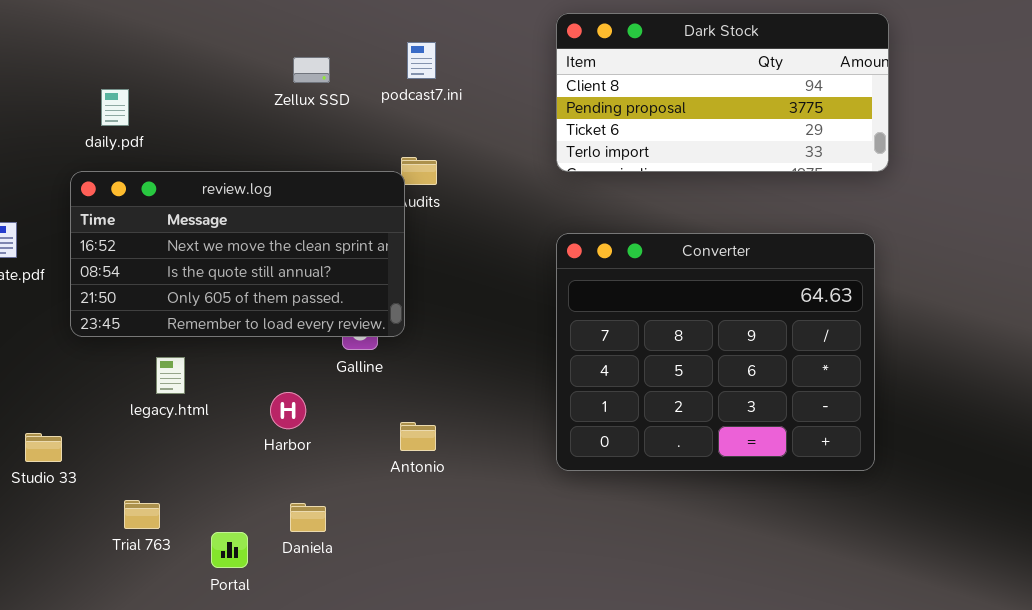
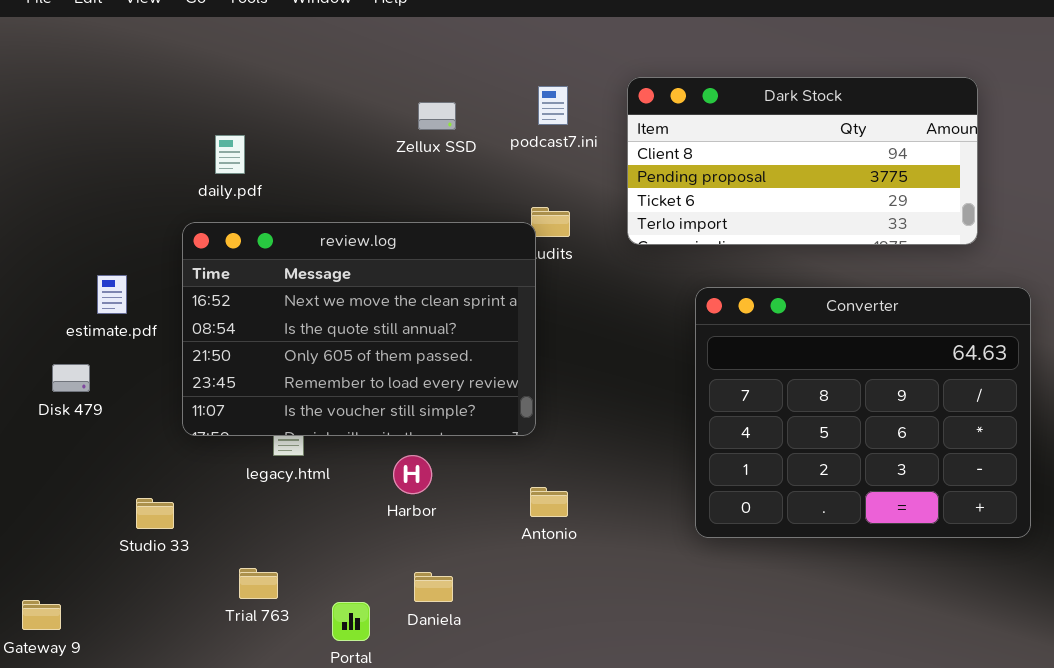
Dark Stock: [556,13,889,172] -> [627,77,978,245], moved
review.log: [70,171,405,337] -> [182,222,536,436], resized

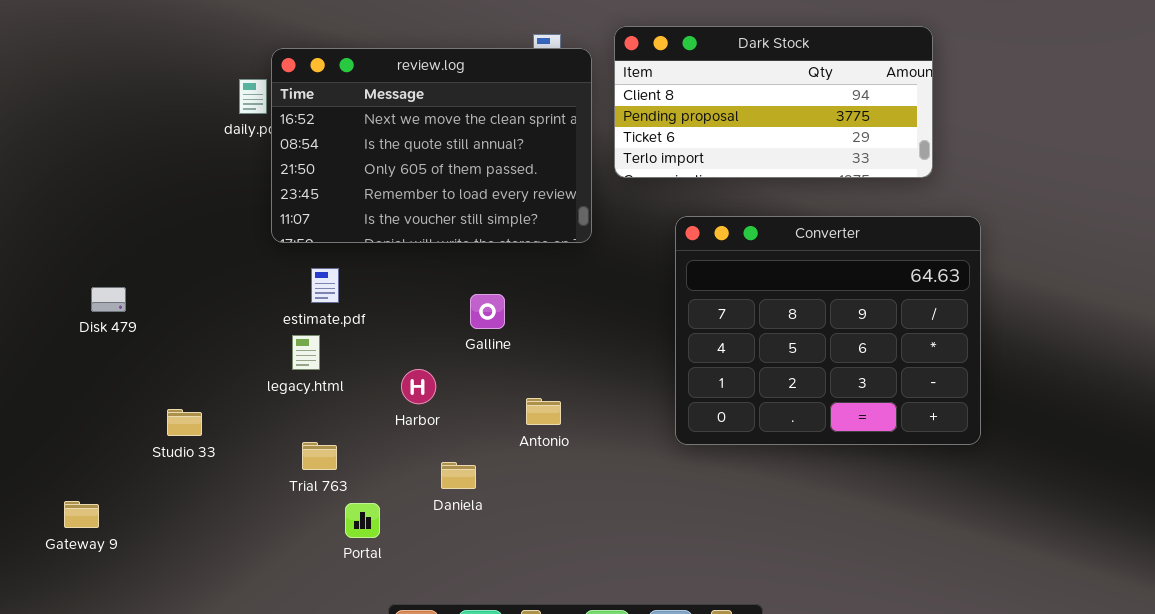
review.log: [182,222,536,436] -> [271,48,592,243], moved
estimate.pdf: [97,275,127,314] -> [311,268,339,303], moved
Trial 763: [239,568,278,599] -> [302,442,337,470], moved
Daniela: [414,572,453,602] -> [441,462,476,489], moved

